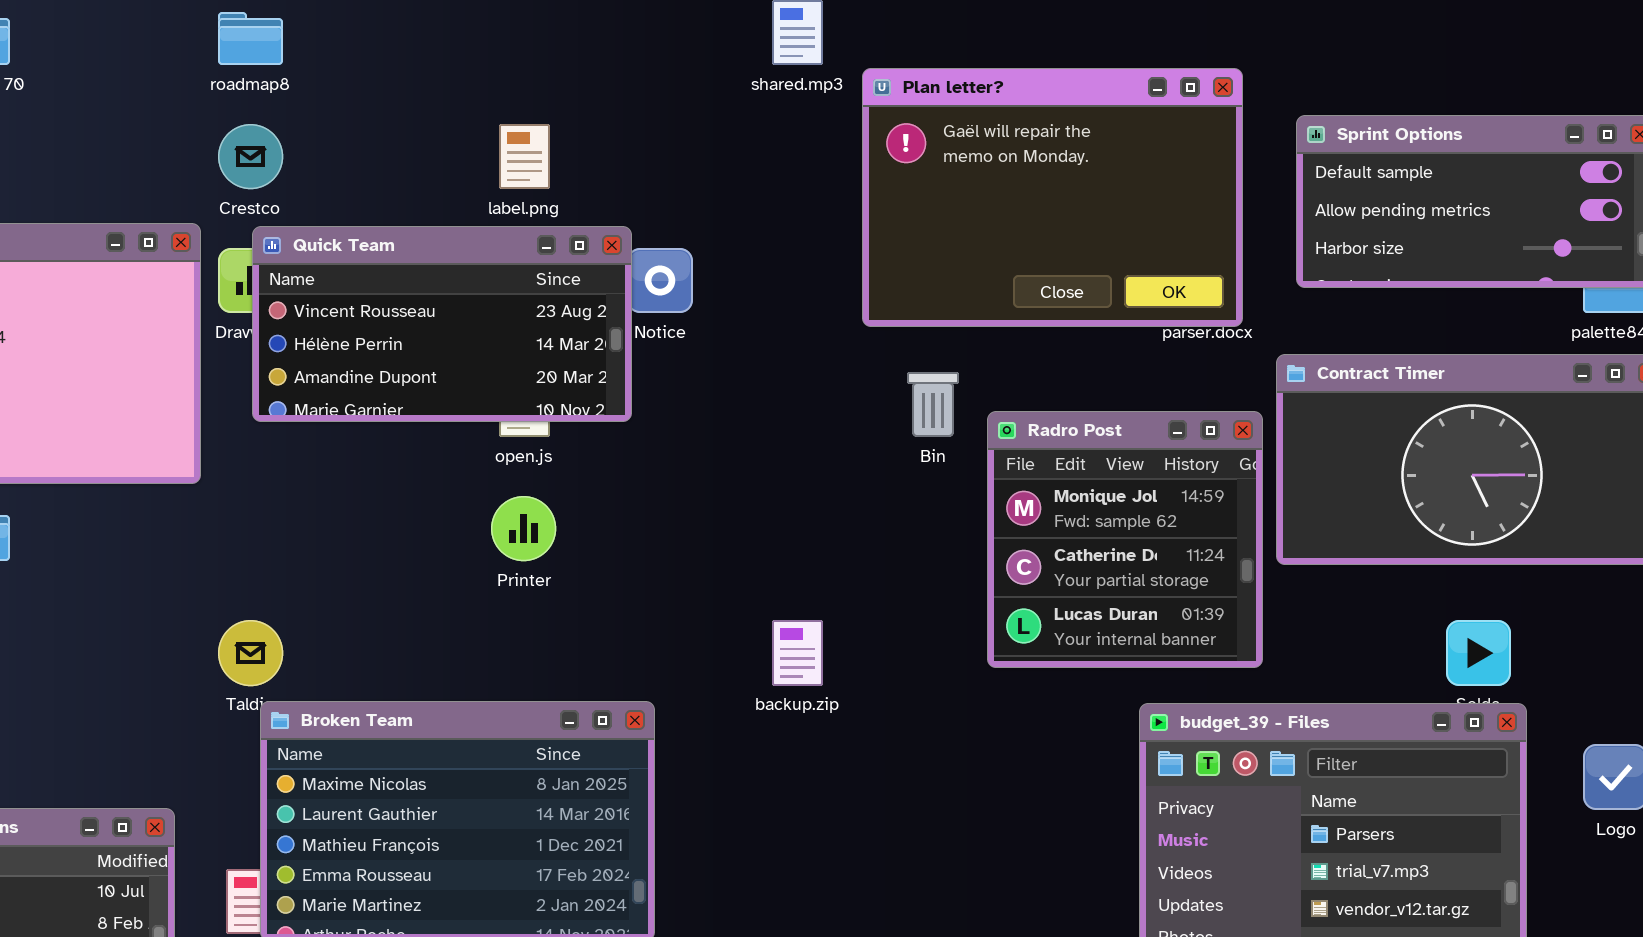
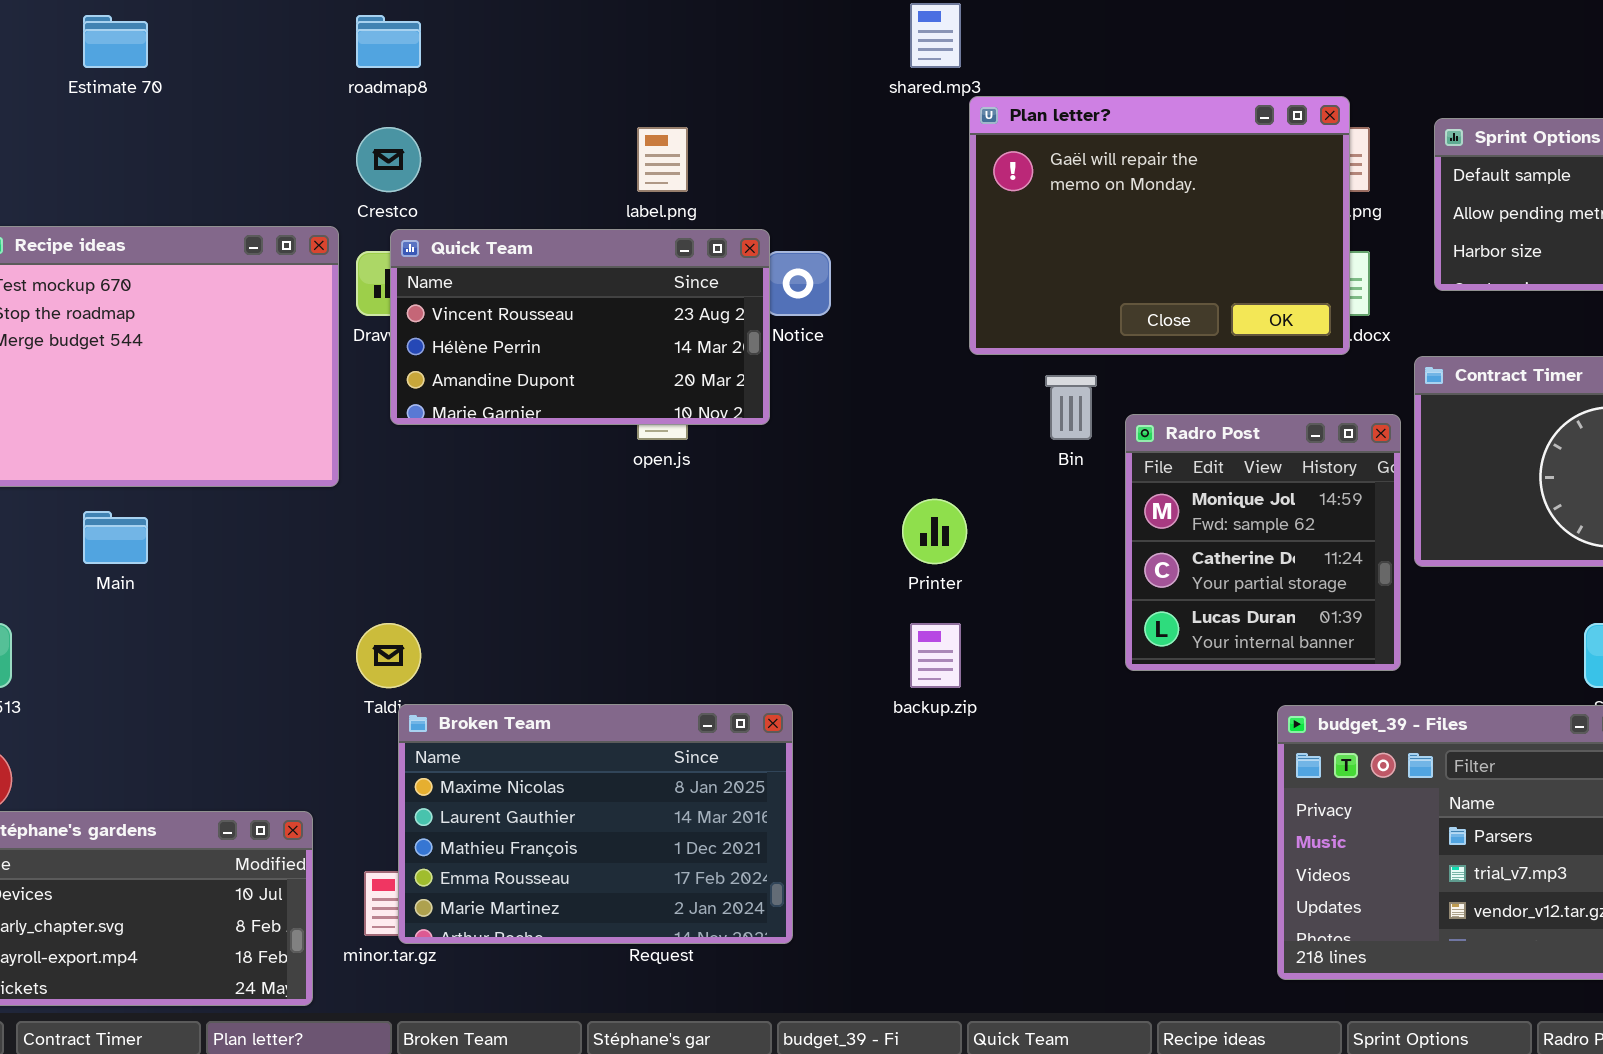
Plan letter?: [862,68,1243,327] -> [969,96,1350,355], moved
Printer: [491,496,556,561] -> [902,499,967,564], moved

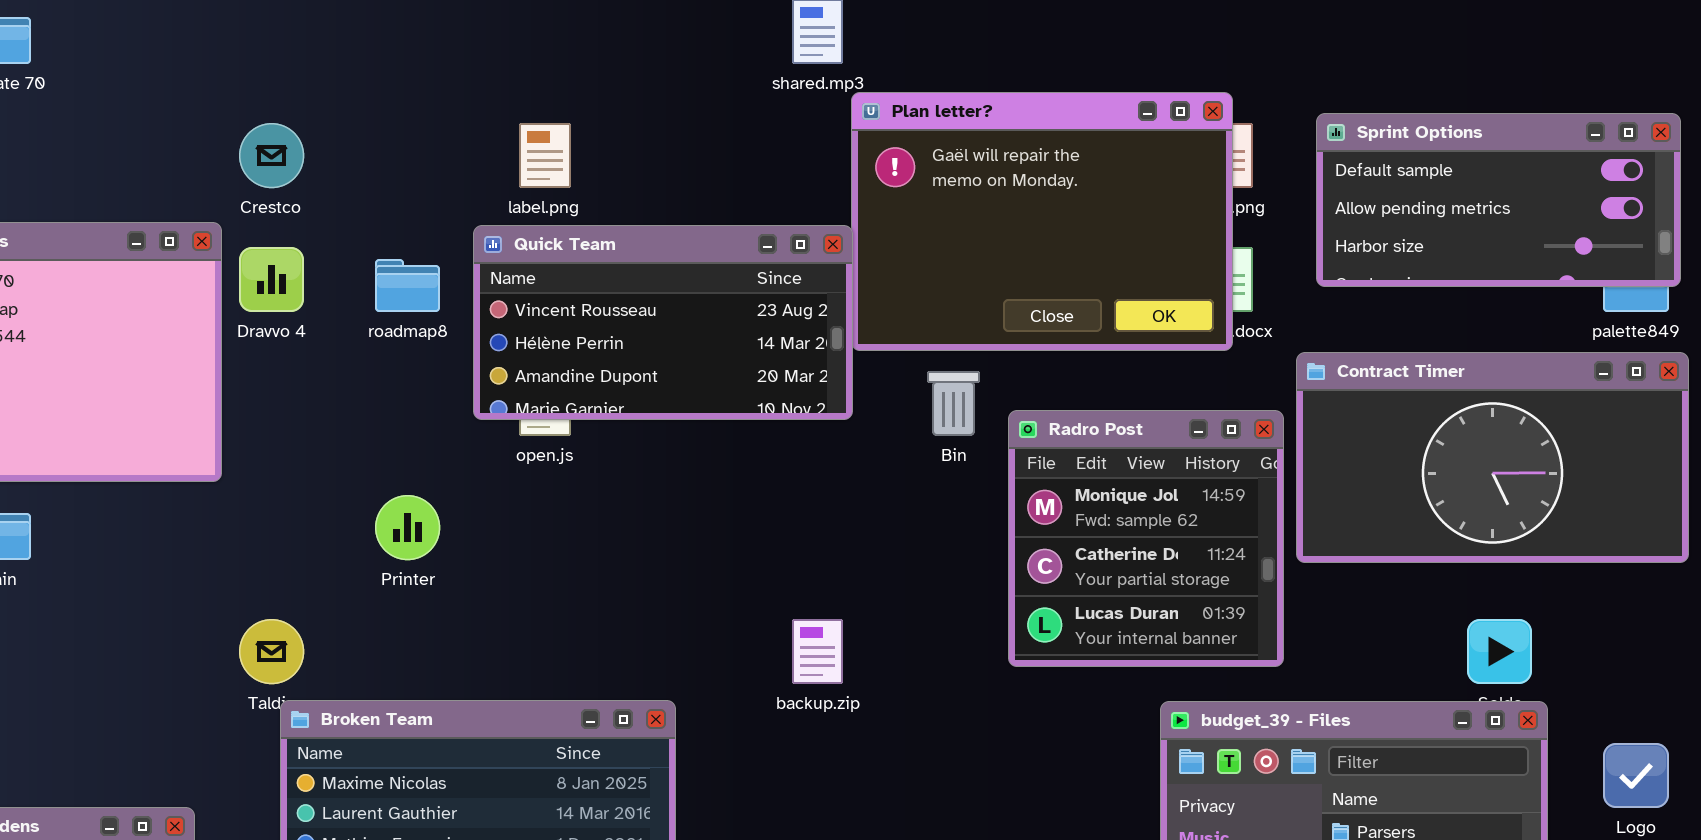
roadmap8: [356,15,421,68] -> [375,259,440,312], moved
Quick Team: [390,229,770,425] -> [473,225,853,420], moved
Printer: [902,499,967,564] -> [375,495,440,560], moved

